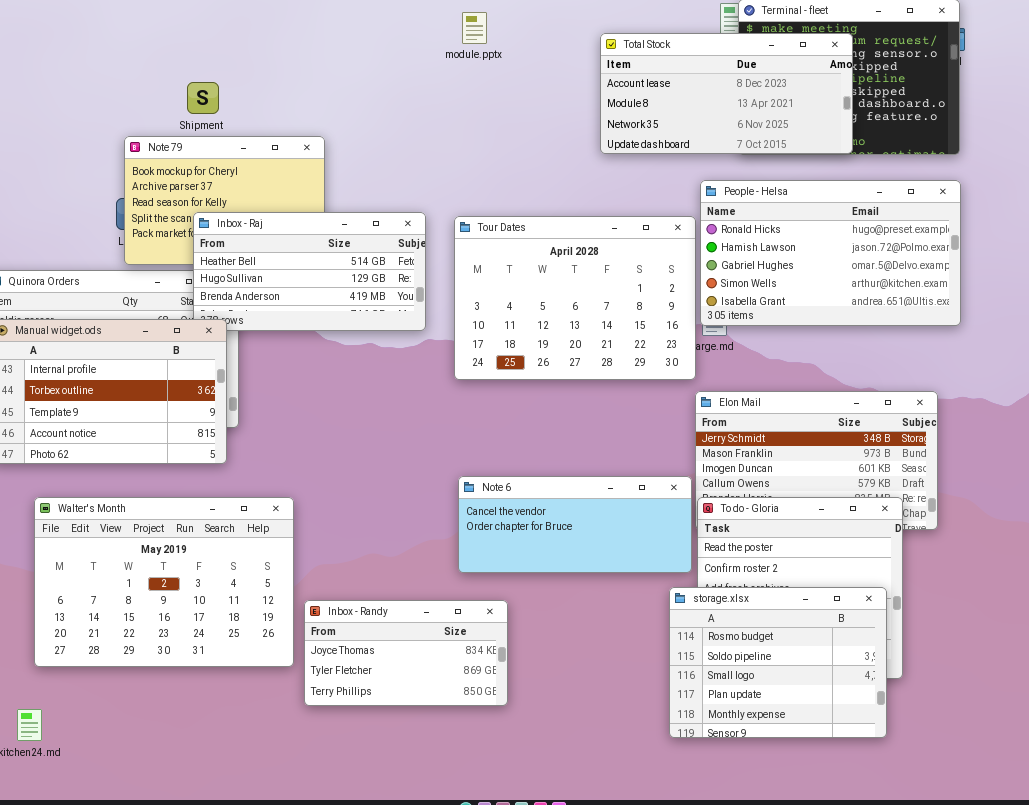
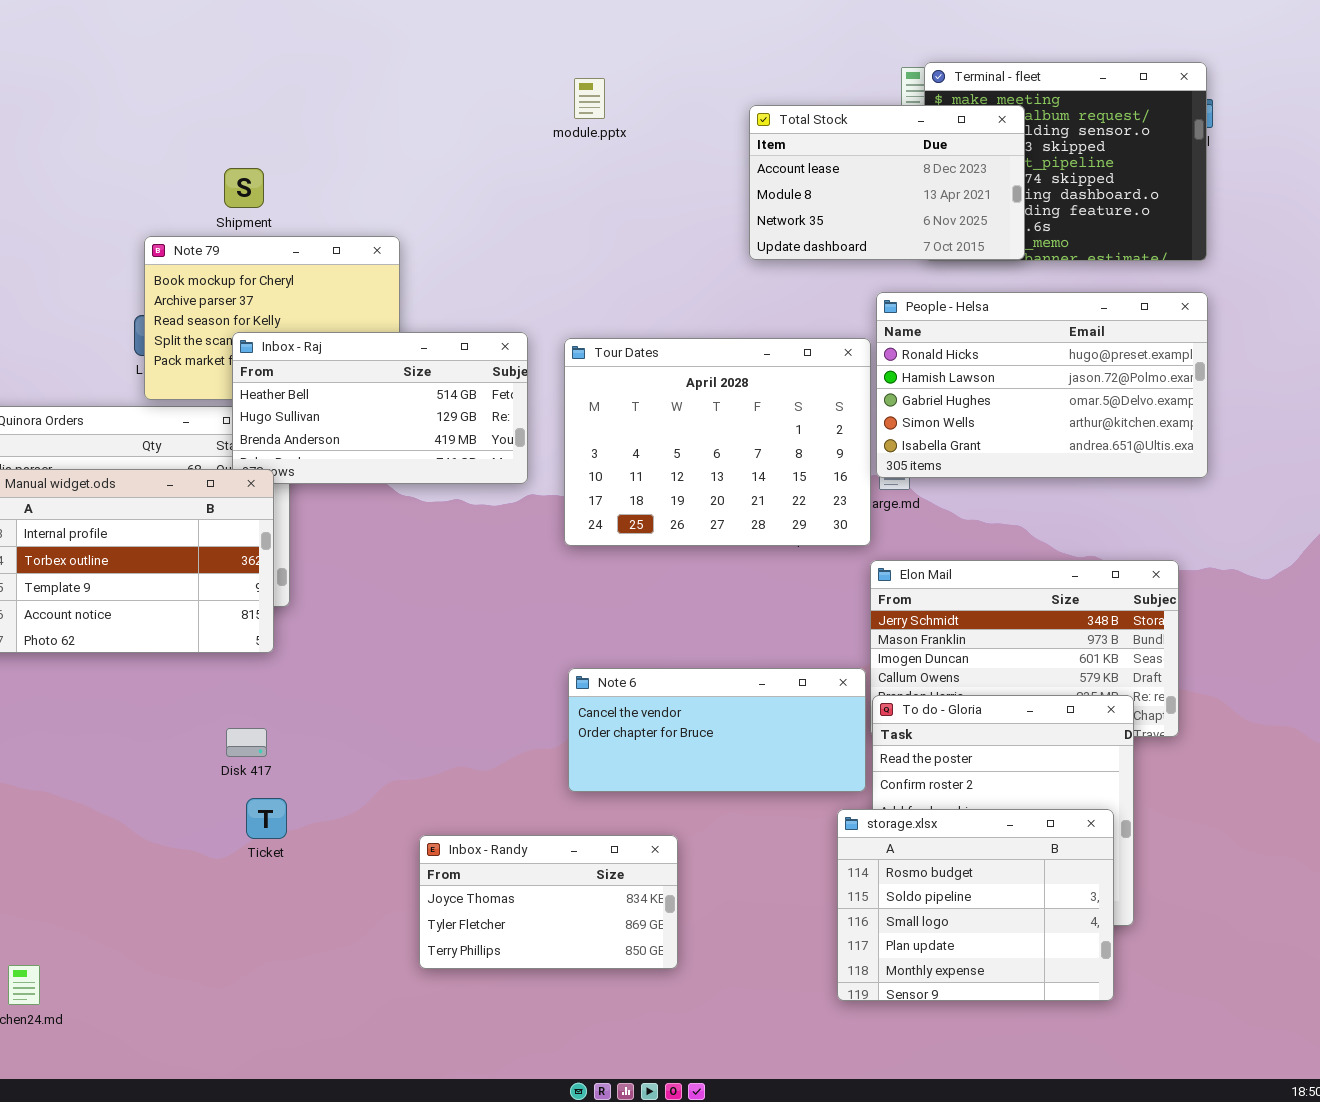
Total Stock: [600,33,853,154] -> [749,105,1025,260], resized
Walter's Month: [34,497,294,667] -> none, closed
Inbox - Randy: [304,600,508,706] -> [419,835,678,969], moved

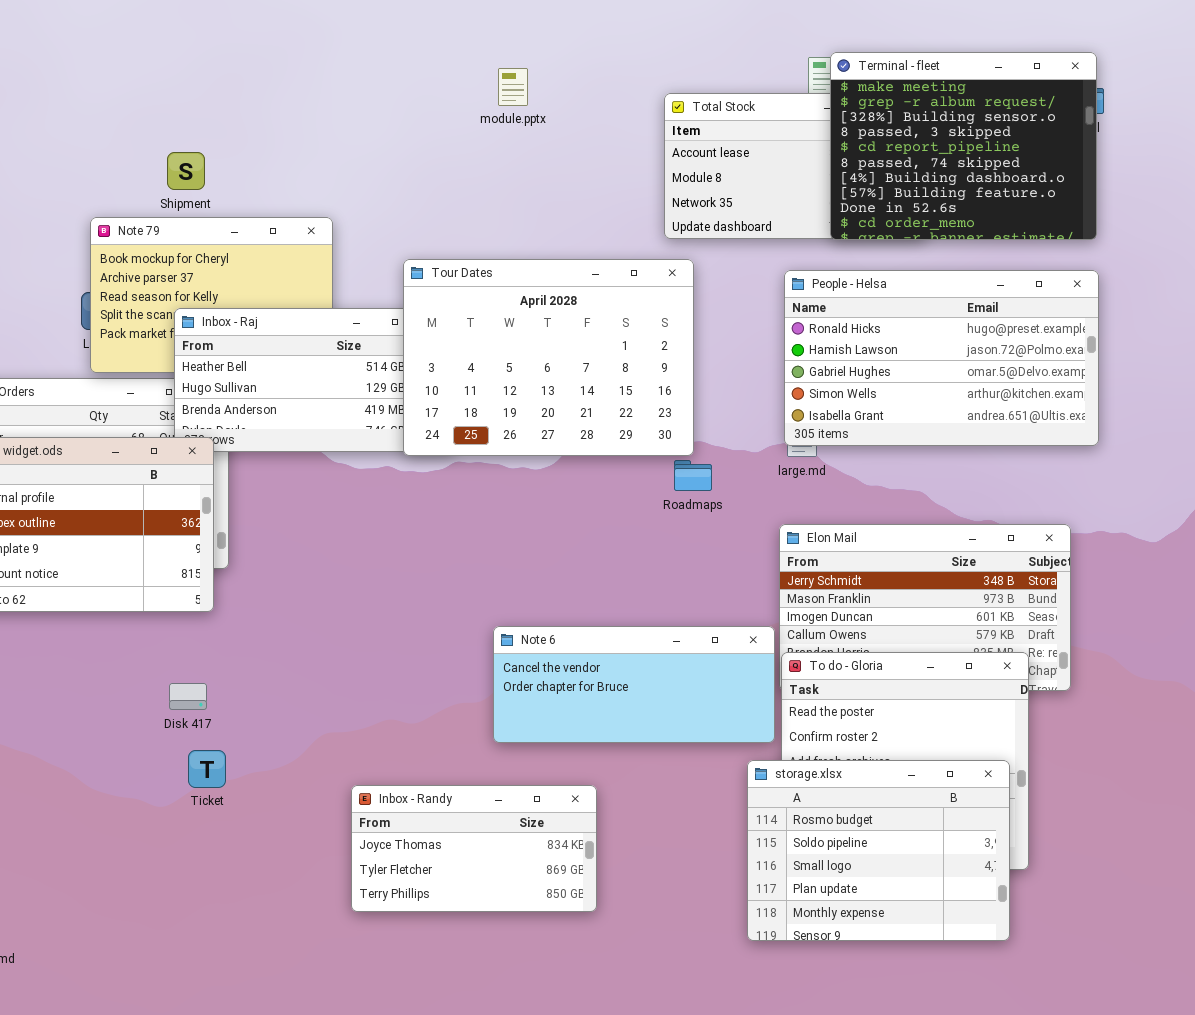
Terminal - fleet: [924,62,1207,261] -> [830,52,1097,240], raised
Tour Dates: [564,338,871,546] -> [403,259,694,456], moved

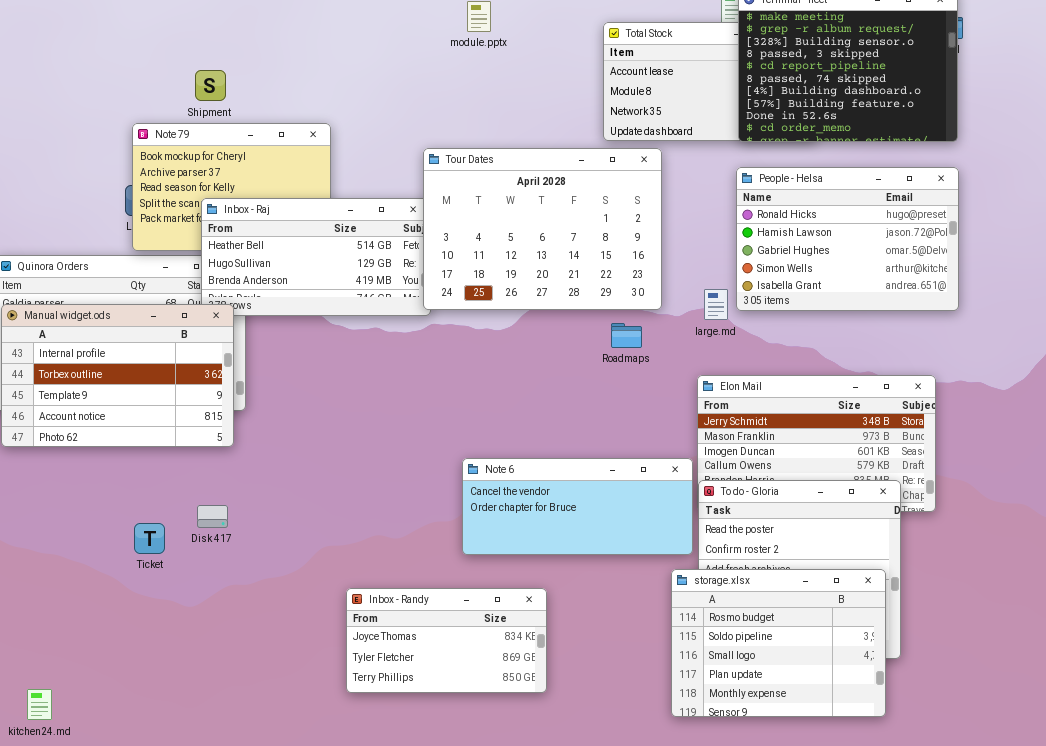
Tour Dates: [403,259,694,456] -> [423,148,662,310], moved
People - Helsa: [784,270,1099,446] -> [736,167,959,311], resized
Ticket: [188,750,226,788] -> [134,523,165,554], moved

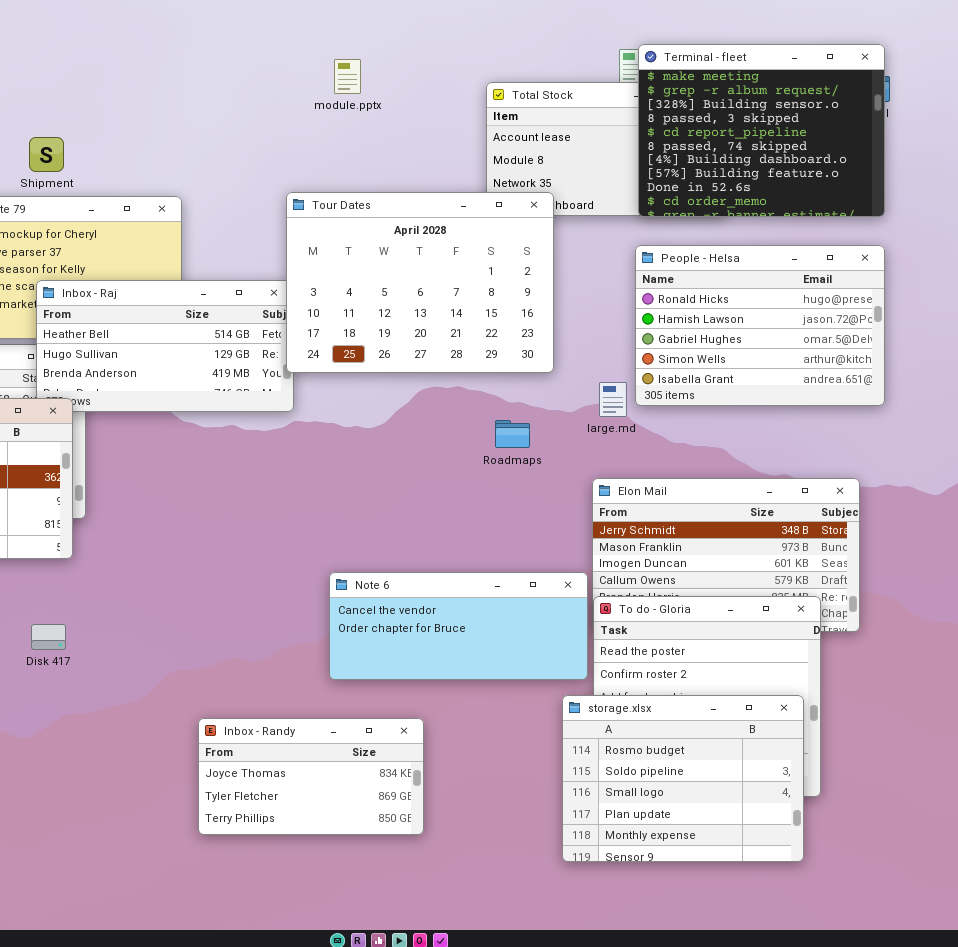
Tour Dates: [423,148,662,310] -> [286,192,554,373], moved

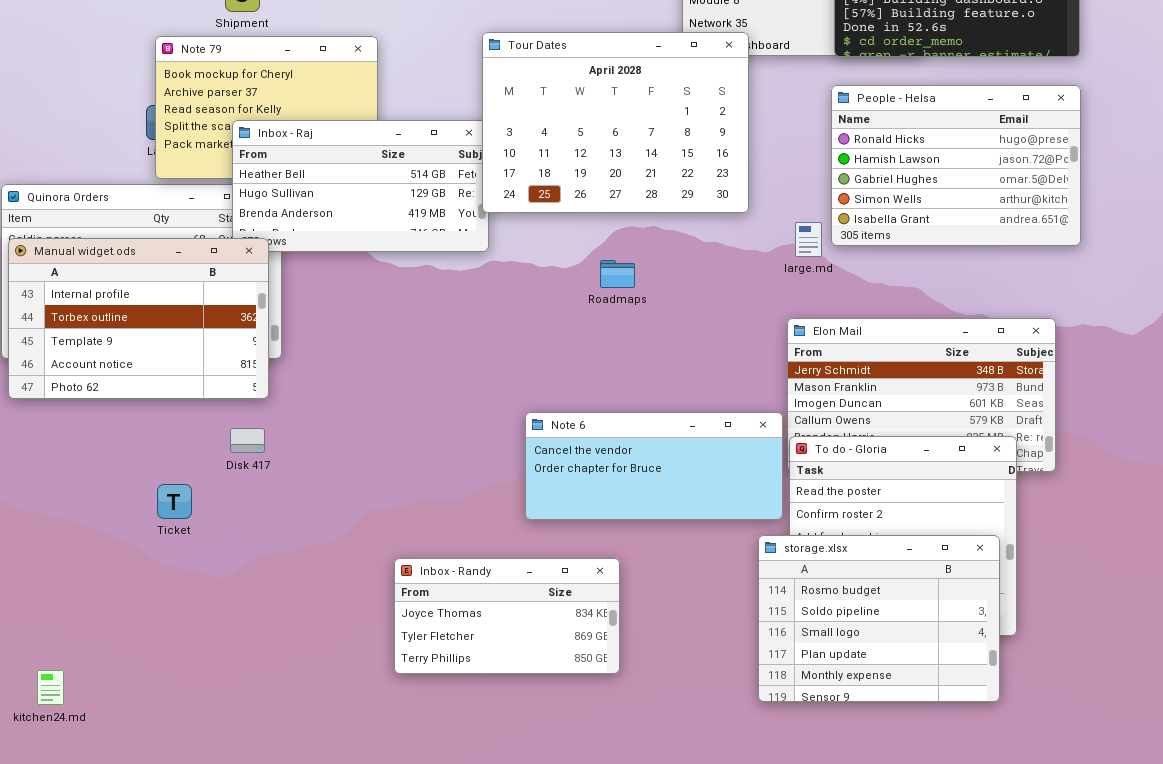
Roadmaps: [495,420,530,448] -> [600,260,635,288], moved
Disk 417: [31,624,66,650] -> [230,428,265,453], moved

